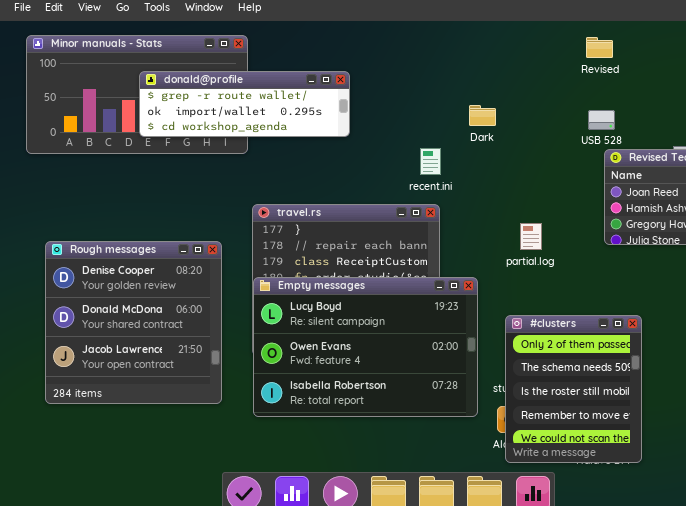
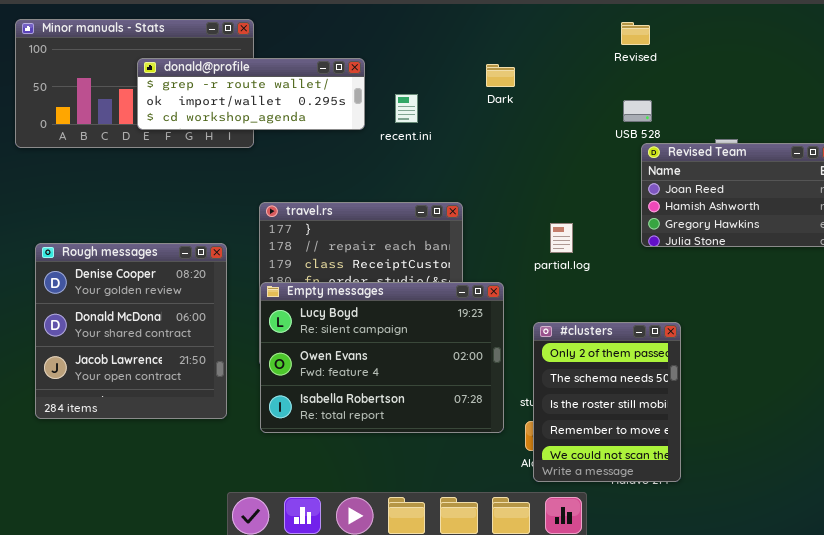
Dark: [469,105,496,126] -> [486,64,515,87], moved
recent.ini: [420,148,441,175] -> [395,94,418,123], moved

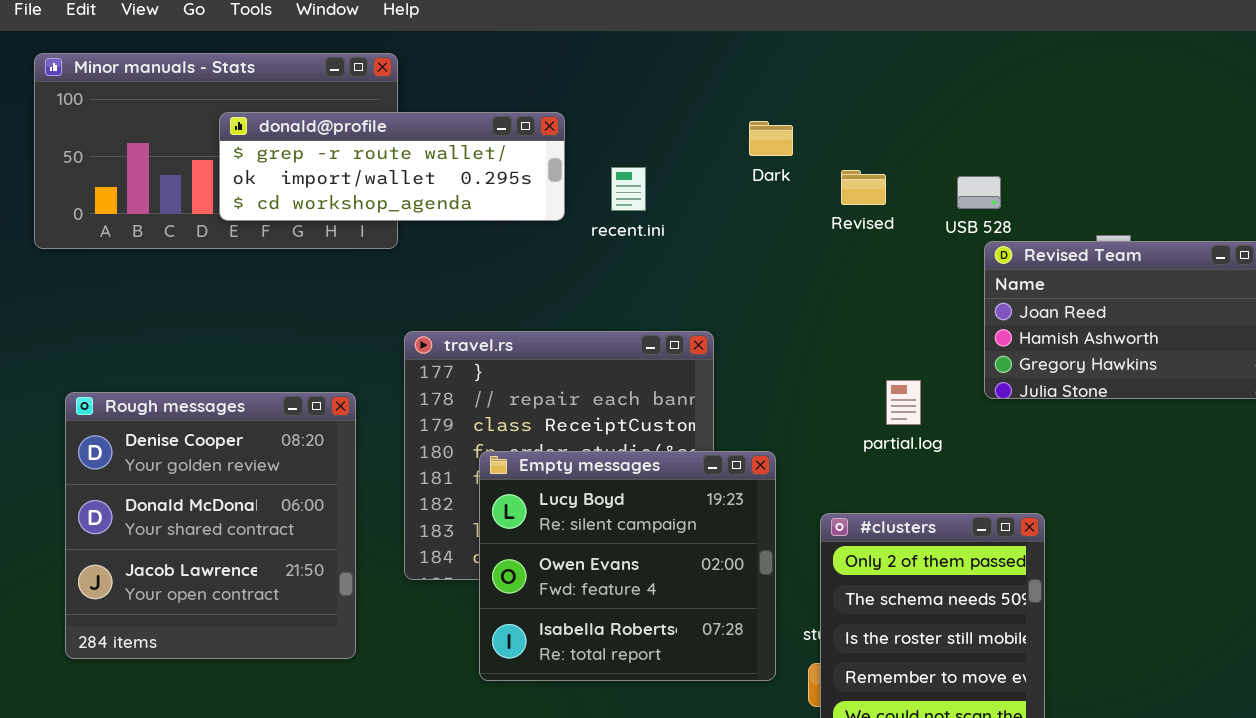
Revised: [621,22,650,45] -> [841,170,886,205], moved
partial.log: [550,223,573,253] -> [886,380,921,425], moved
Empty messages: [260,282,504,433] -> [479,451,776,681], resized

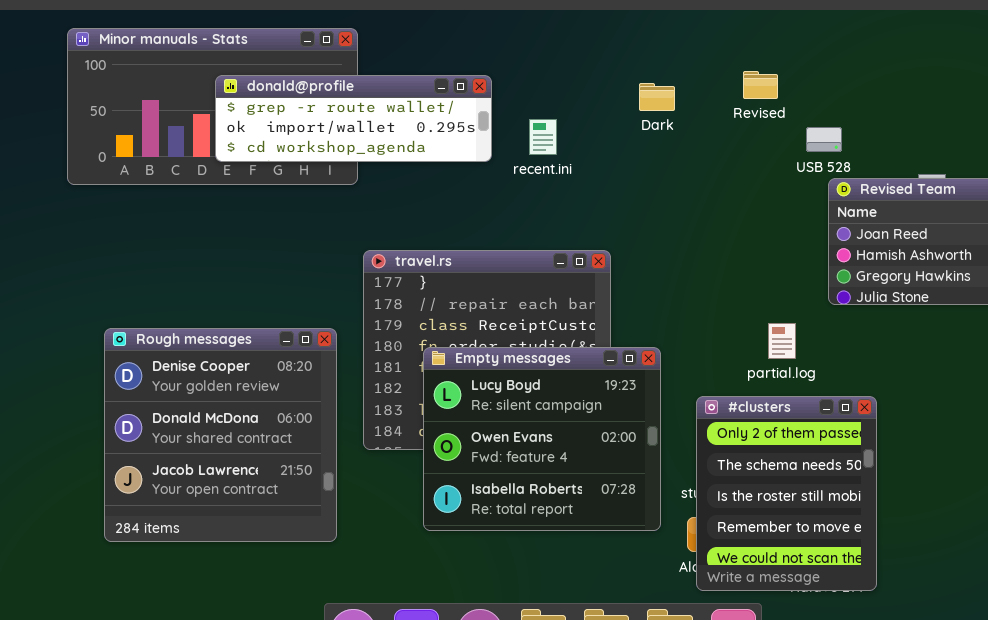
Revised: [841,170,886,205] -> [743,71,778,99], moved
partial.log: [886,380,921,425] -> [768,323,796,359], moved
Rough messages: [65,392,356,659] -> [104,328,337,542], moved

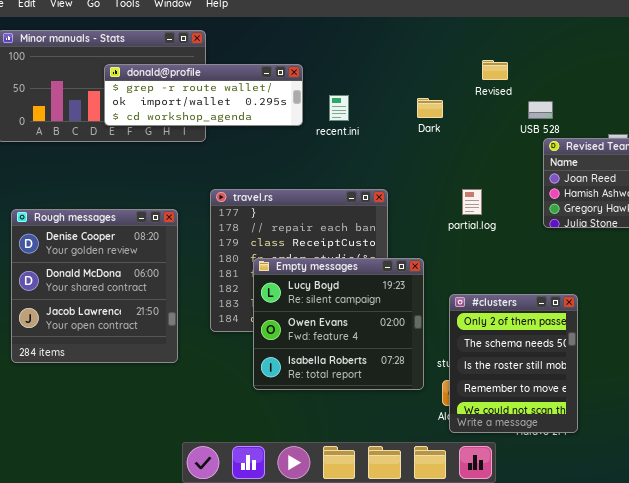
Dark: [639,83,675,111] -> [417,98,443,118], moved
partial.log: [768,323,796,359] -> [462,189,482,215], moved
Rough messages: [104,328,337,542] -> [11,209,178,363], moved

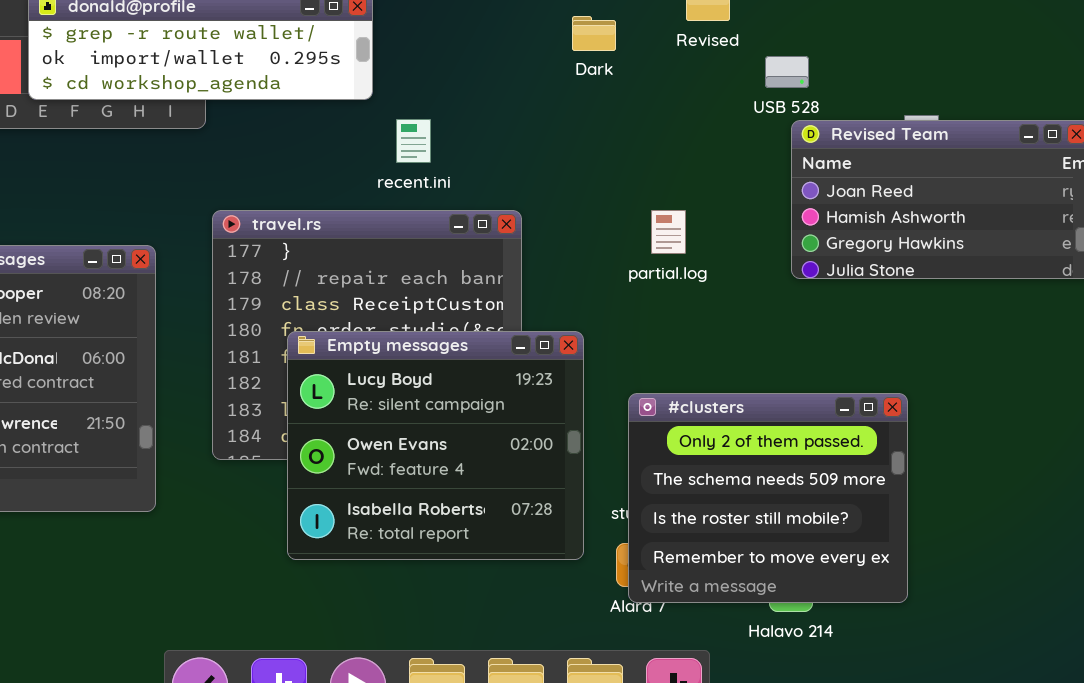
recent.ini: [329,95,349,121] -> [396,119,431,163], moved
Dark: [417,98,443,118] -> [572,16,616,51], moved
#clusters: [449,294,578,433] -> [628,393,908,603], resized

